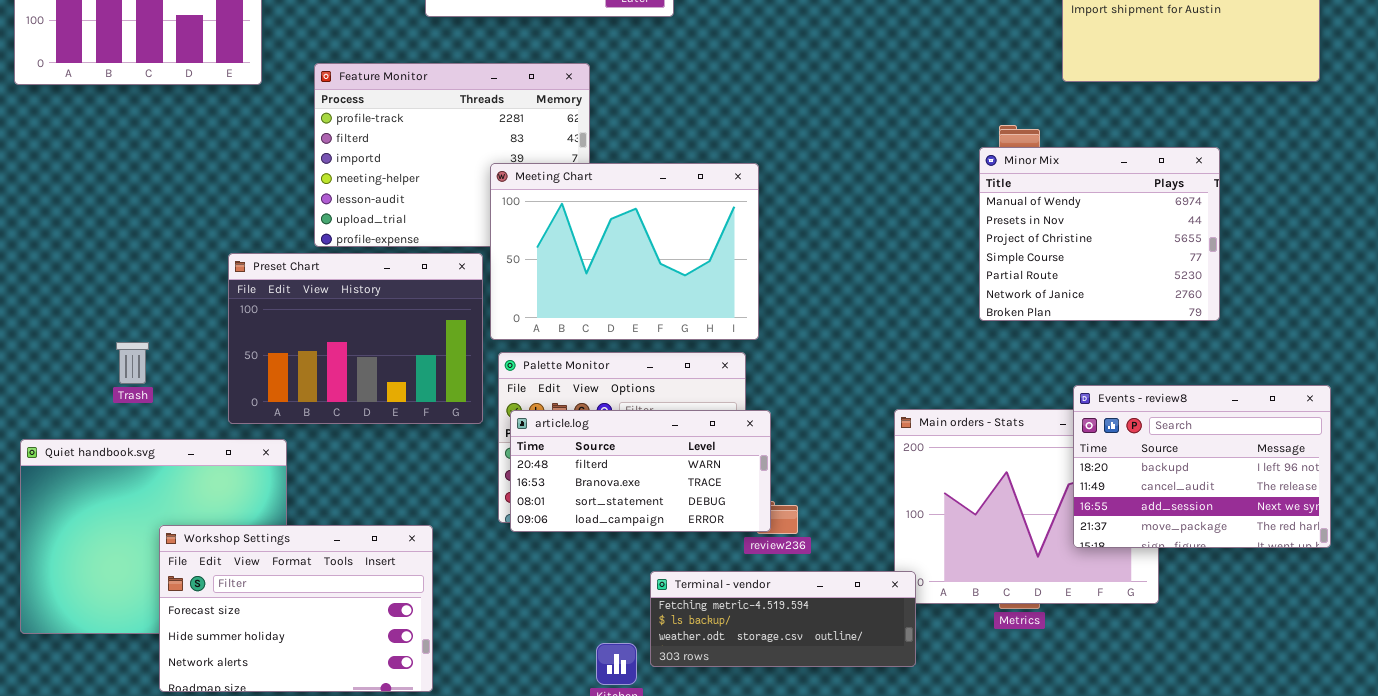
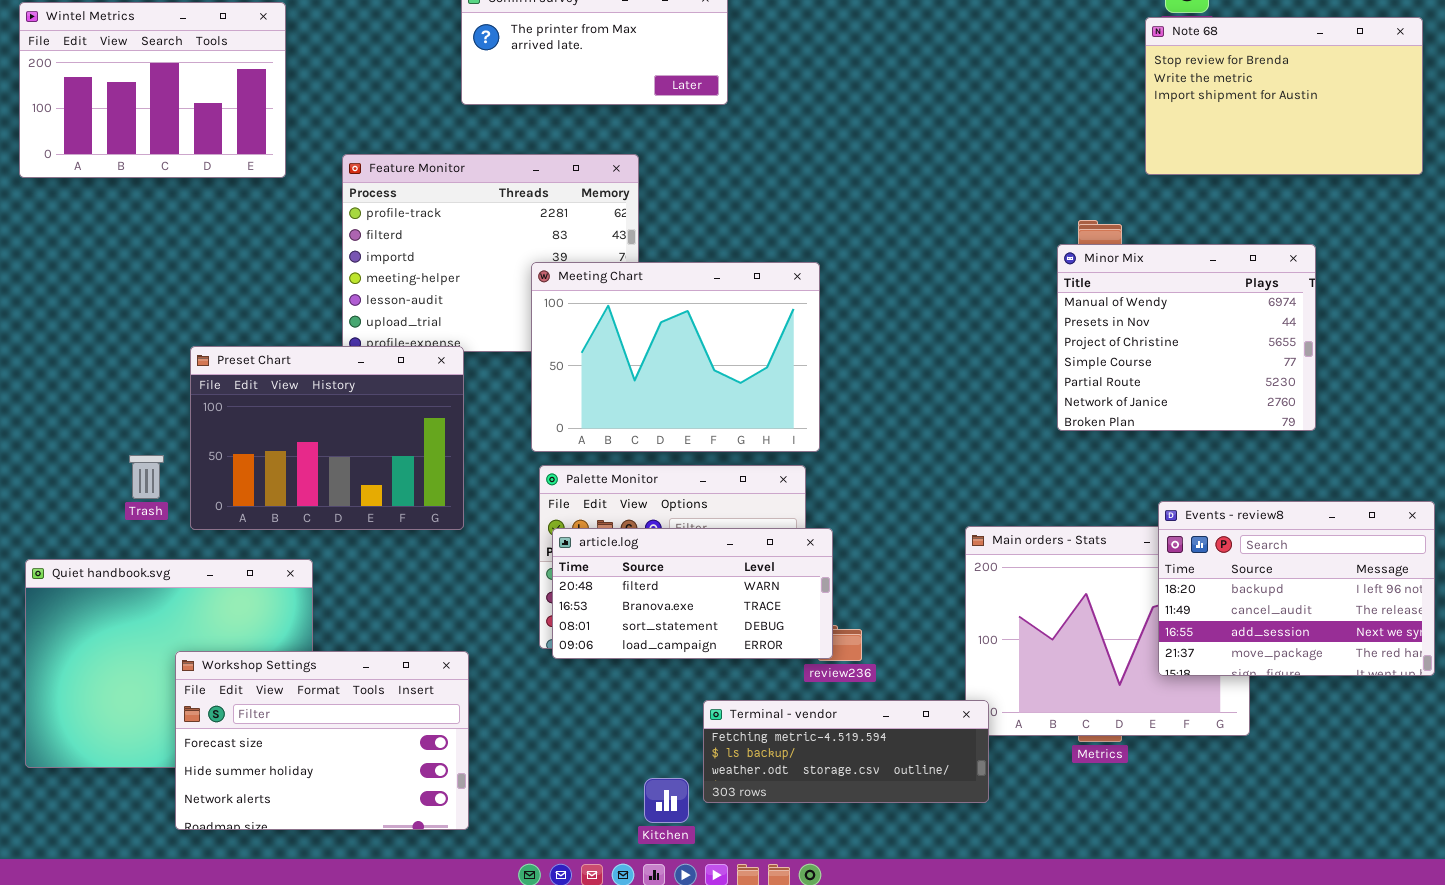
Preset Chart: [228,253,483,424] -> [190,346,464,530], moved

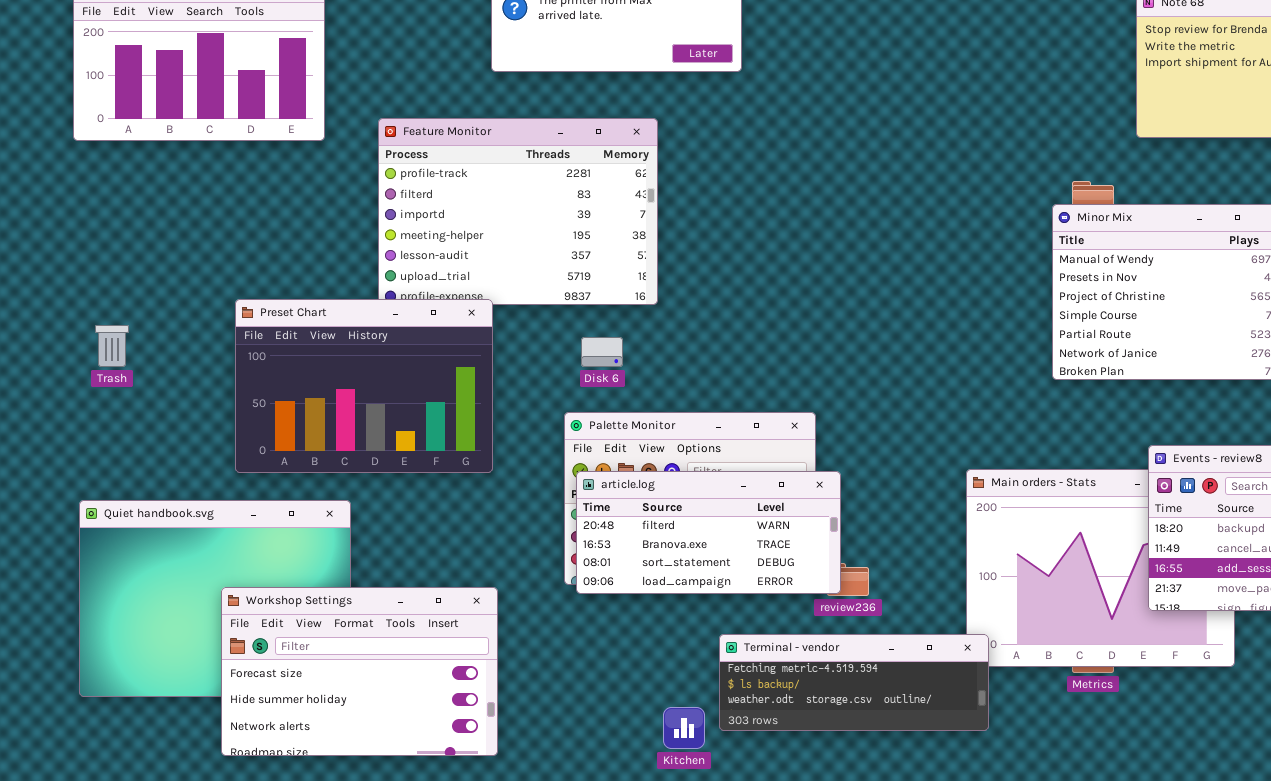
Meeting Chart: [531,262,820,452] -> none, closed
Trash: [129,455,164,499] -> [95,325,129,367], moved

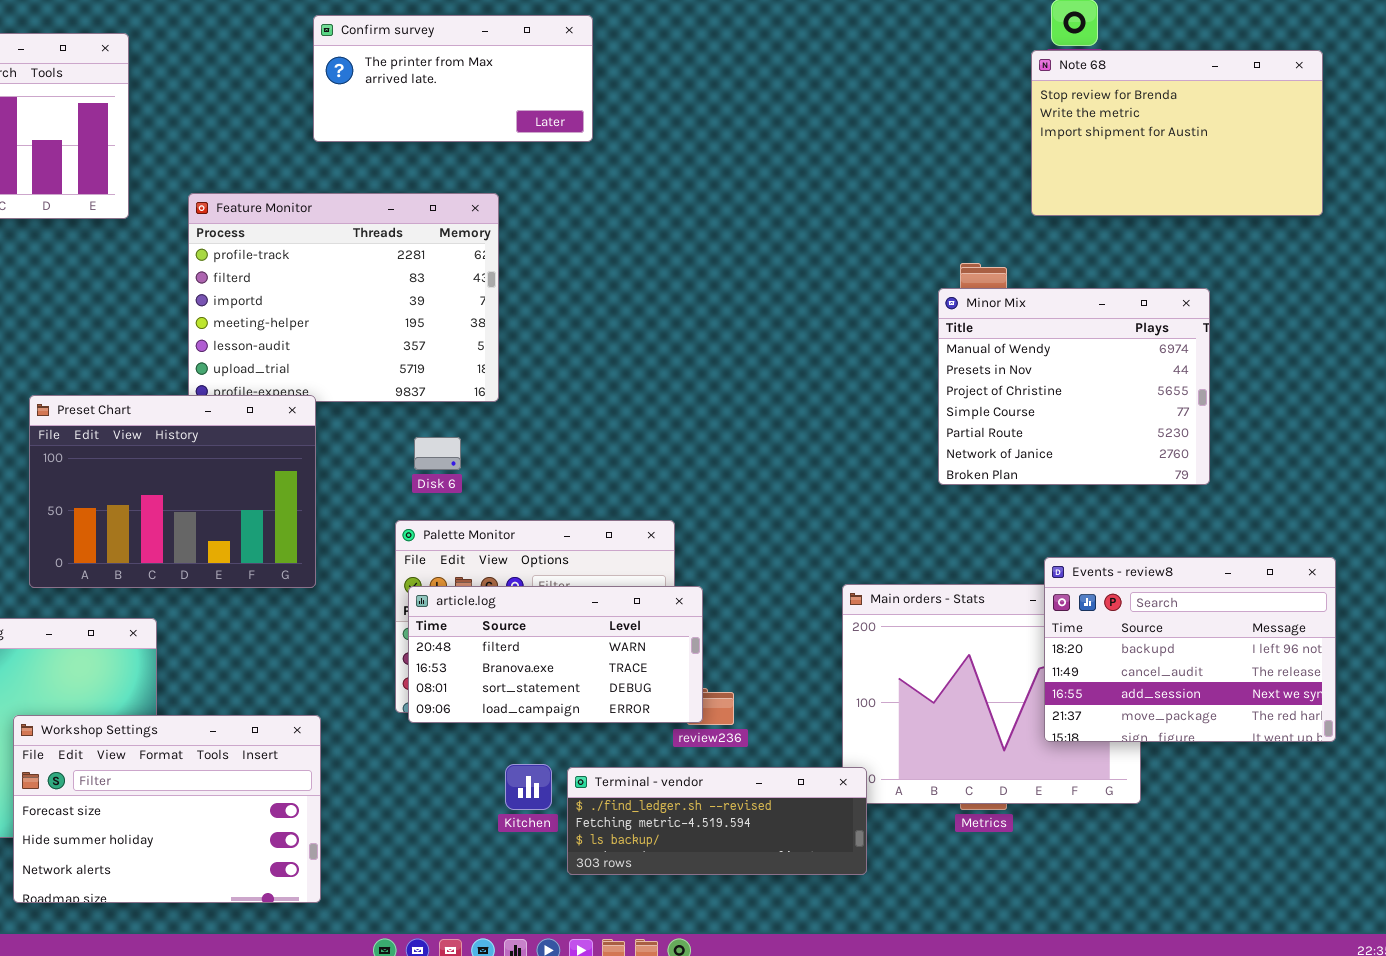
Terminal - vendor: [719,634,989,731] -> [567,767,867,875], scrolled up 1 row
Kitchen: [663,707,705,749] -> [505,764,552,810], moved

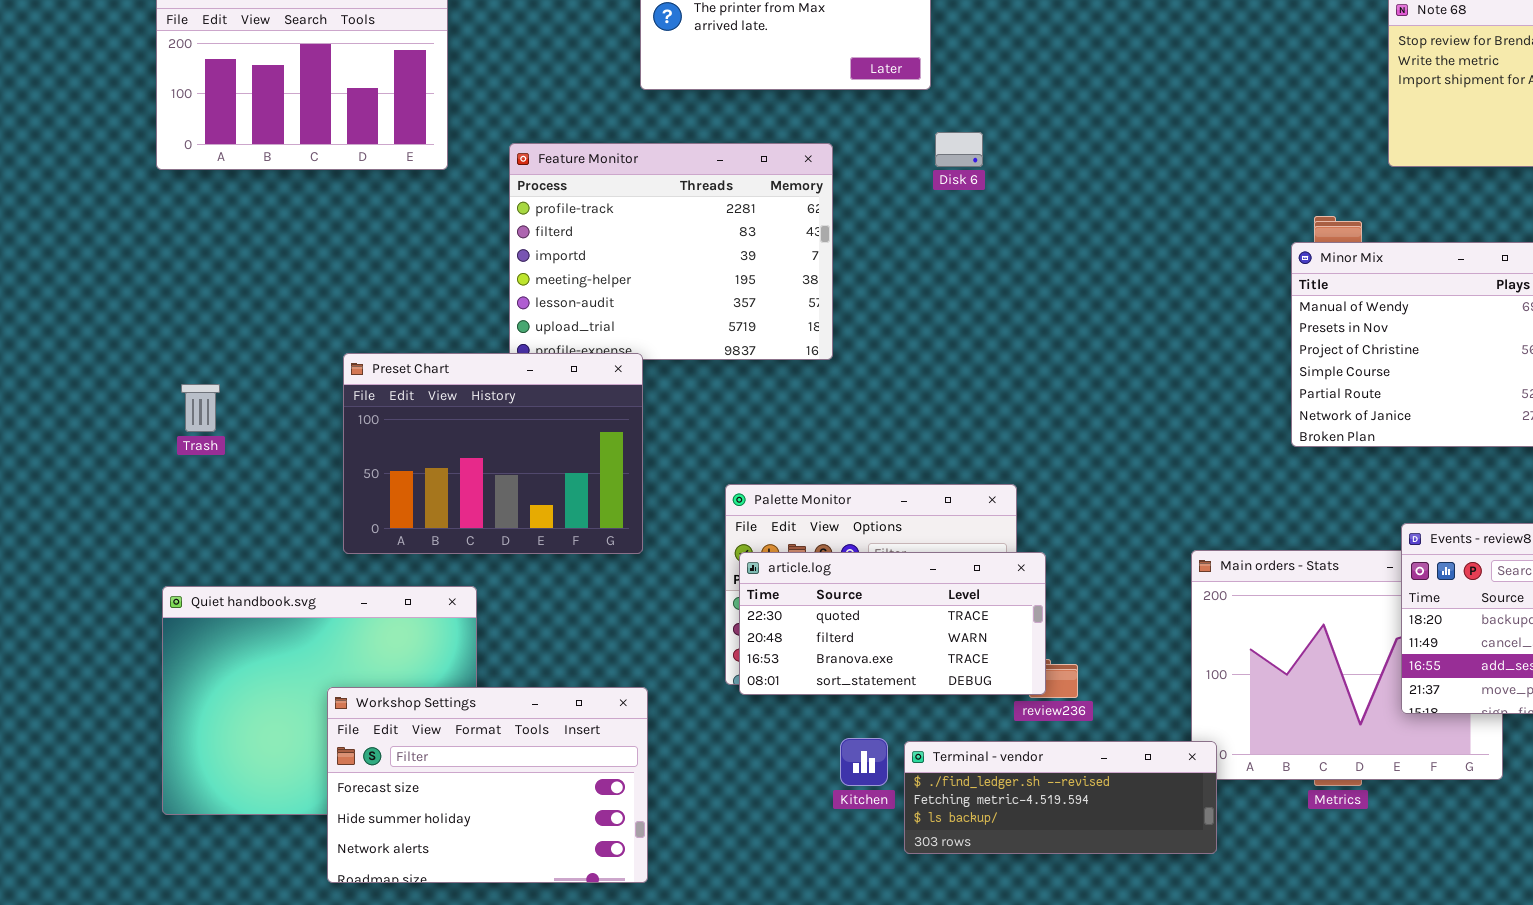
Disk 6: [414,437,461,470] -> [935,132,983,167], moved
article.log: [408,586,703,723] -> [739,552,1046,695], scrolled up 1 row

